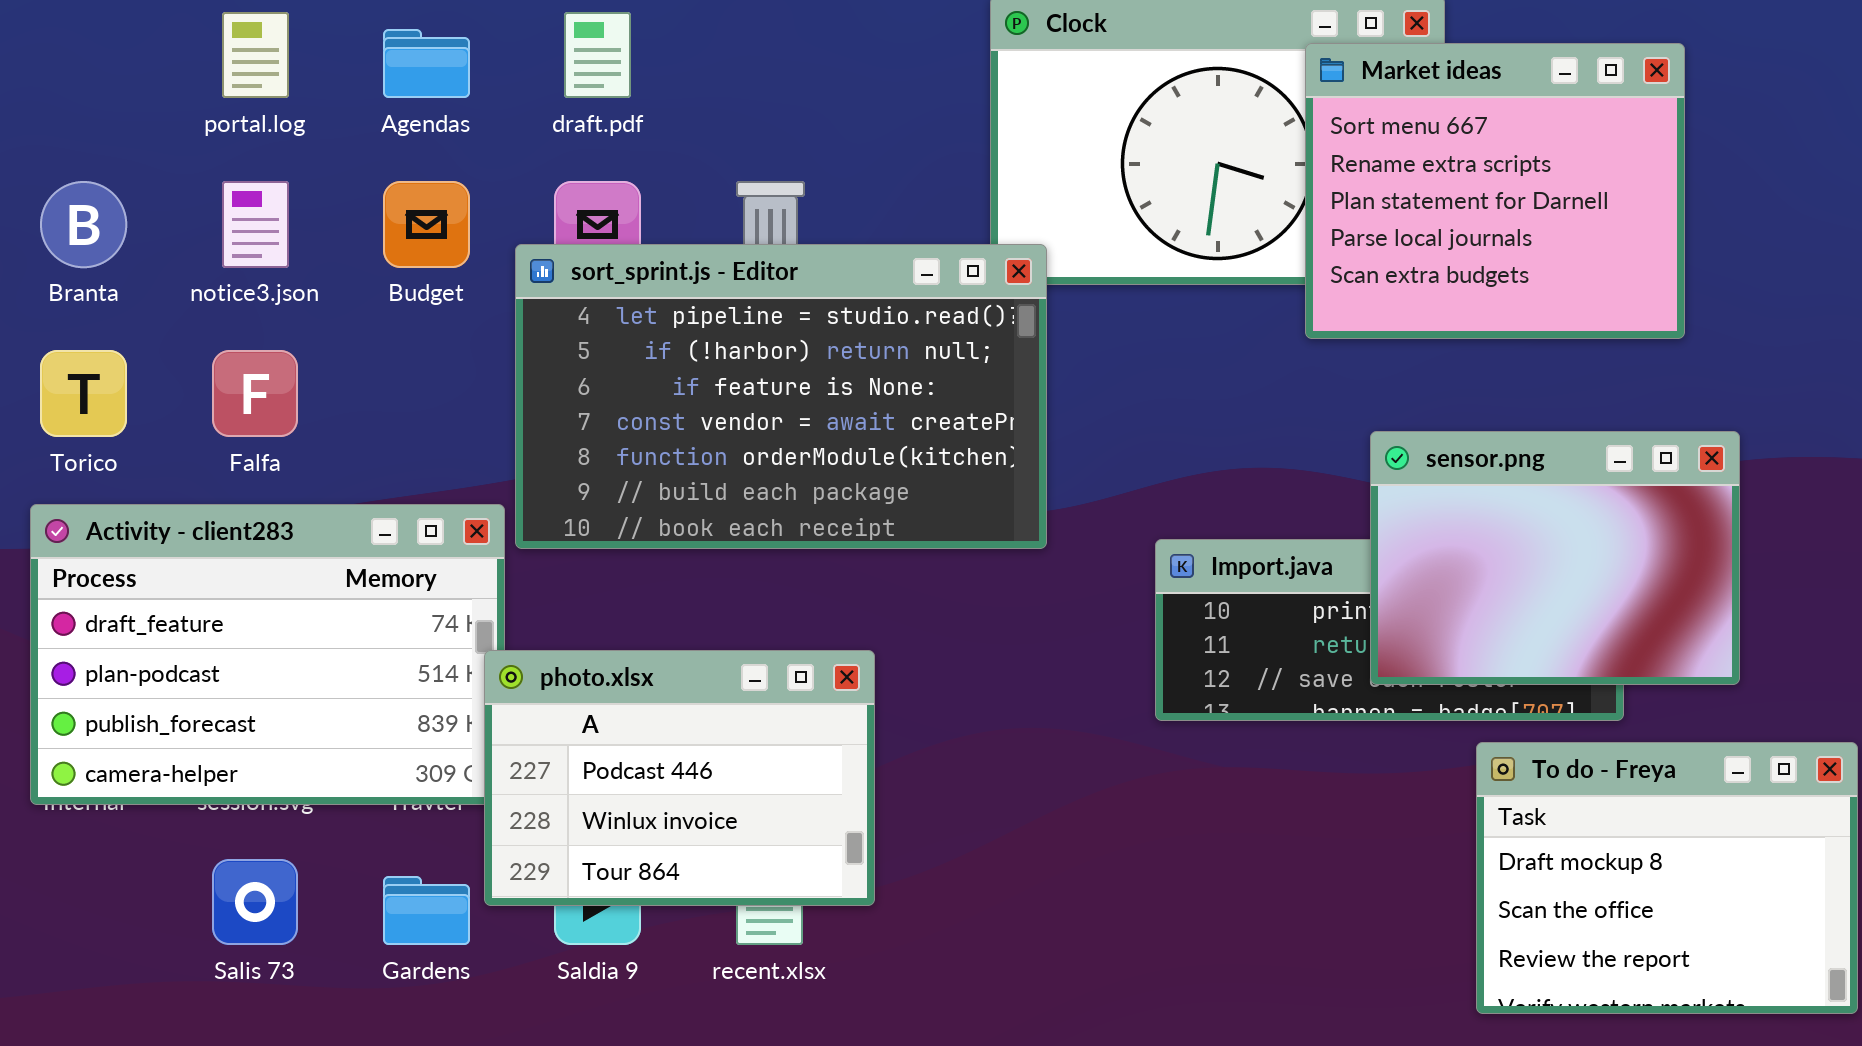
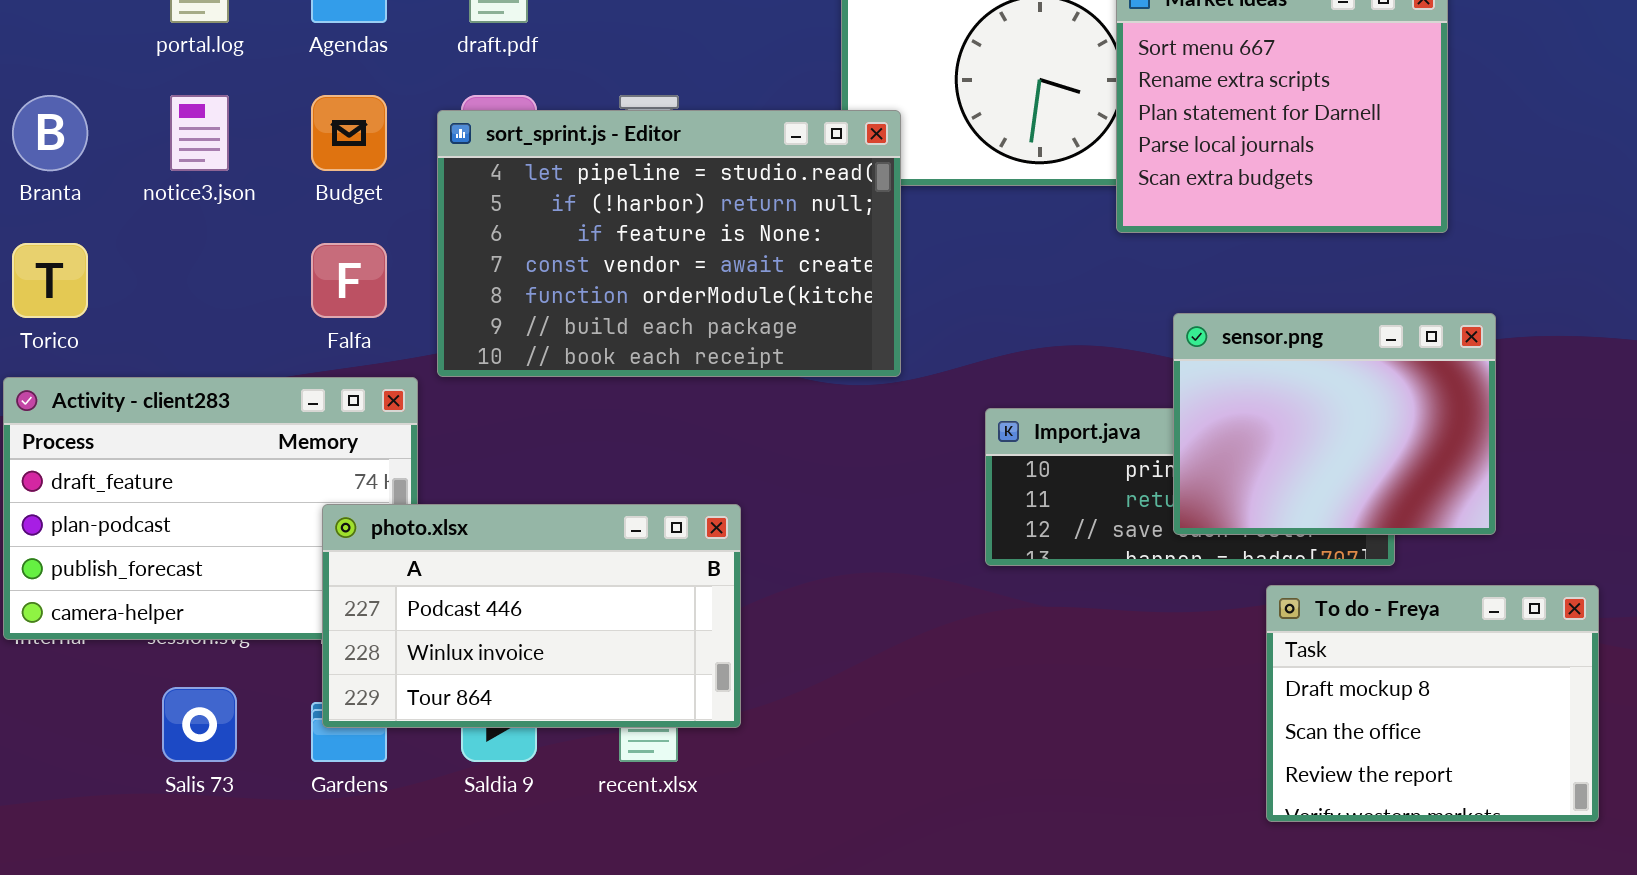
sort_sprint.js - Editor: [515,244,1047,549] -> [437,110,901,377], moved
Falfa: [212,350,298,437] -> [311,243,387,318], moved
photo.xlsx: [484,650,875,906] -> [322,504,741,728], resized

